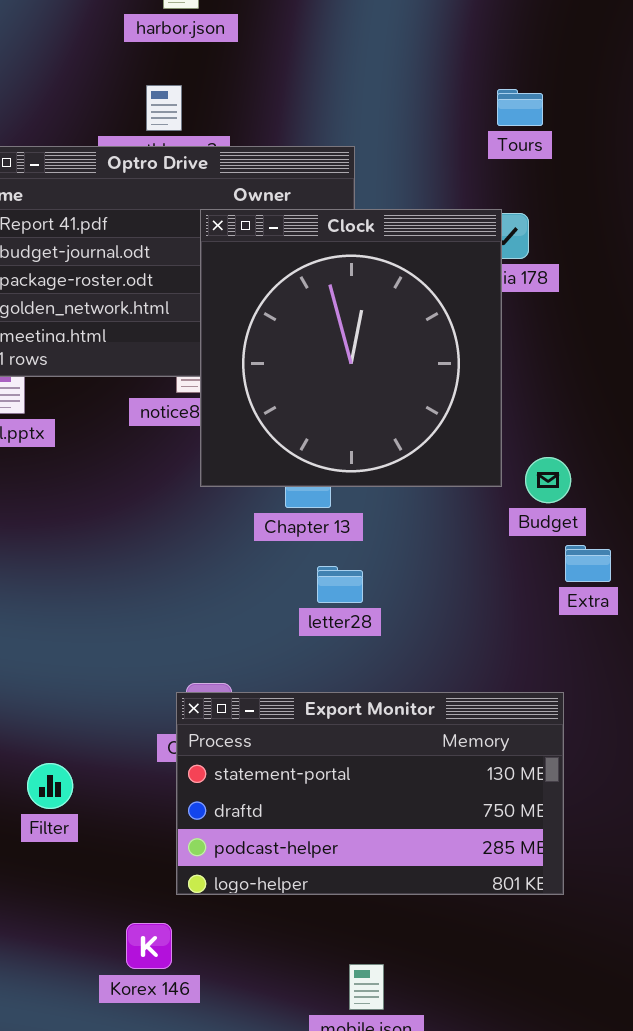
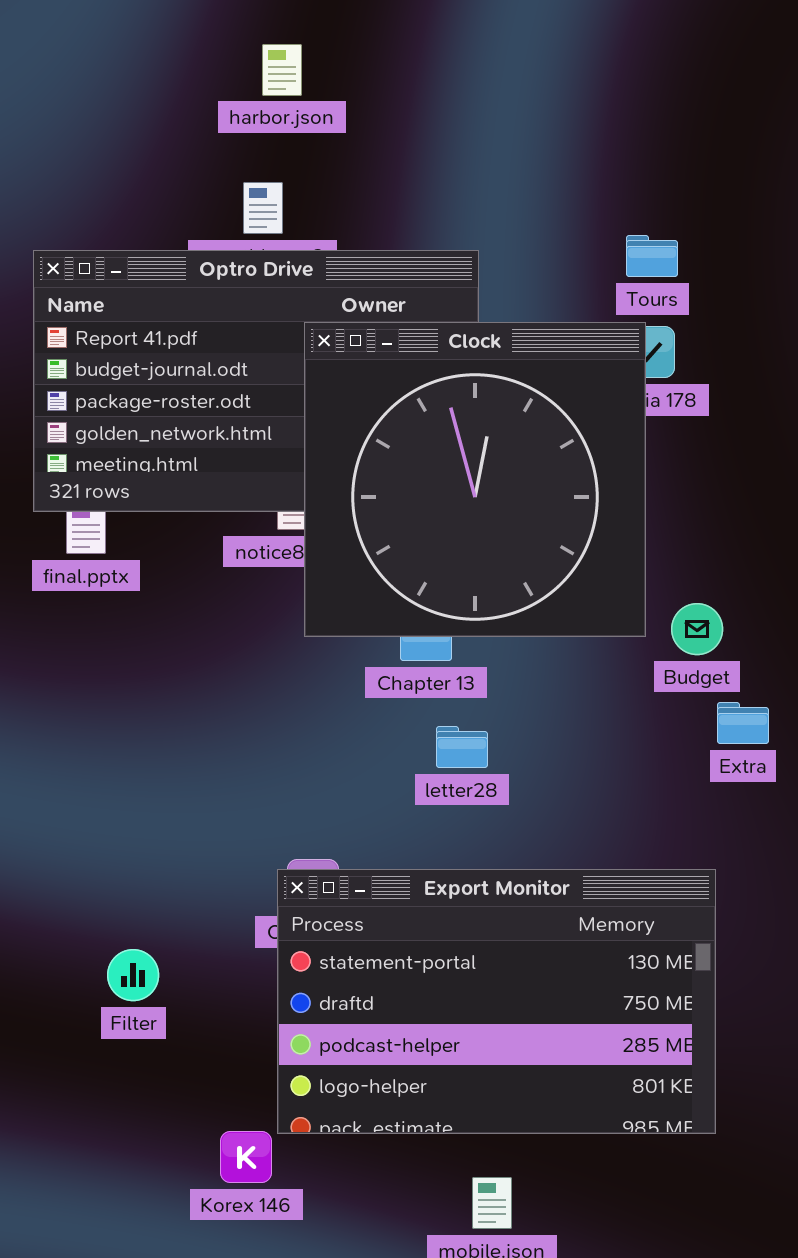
Tours: [497,89,543,126] -> [626,235,678,277], moved
Export Monitor: [176,692,564,895] -> [277,869,716,1134], resized

